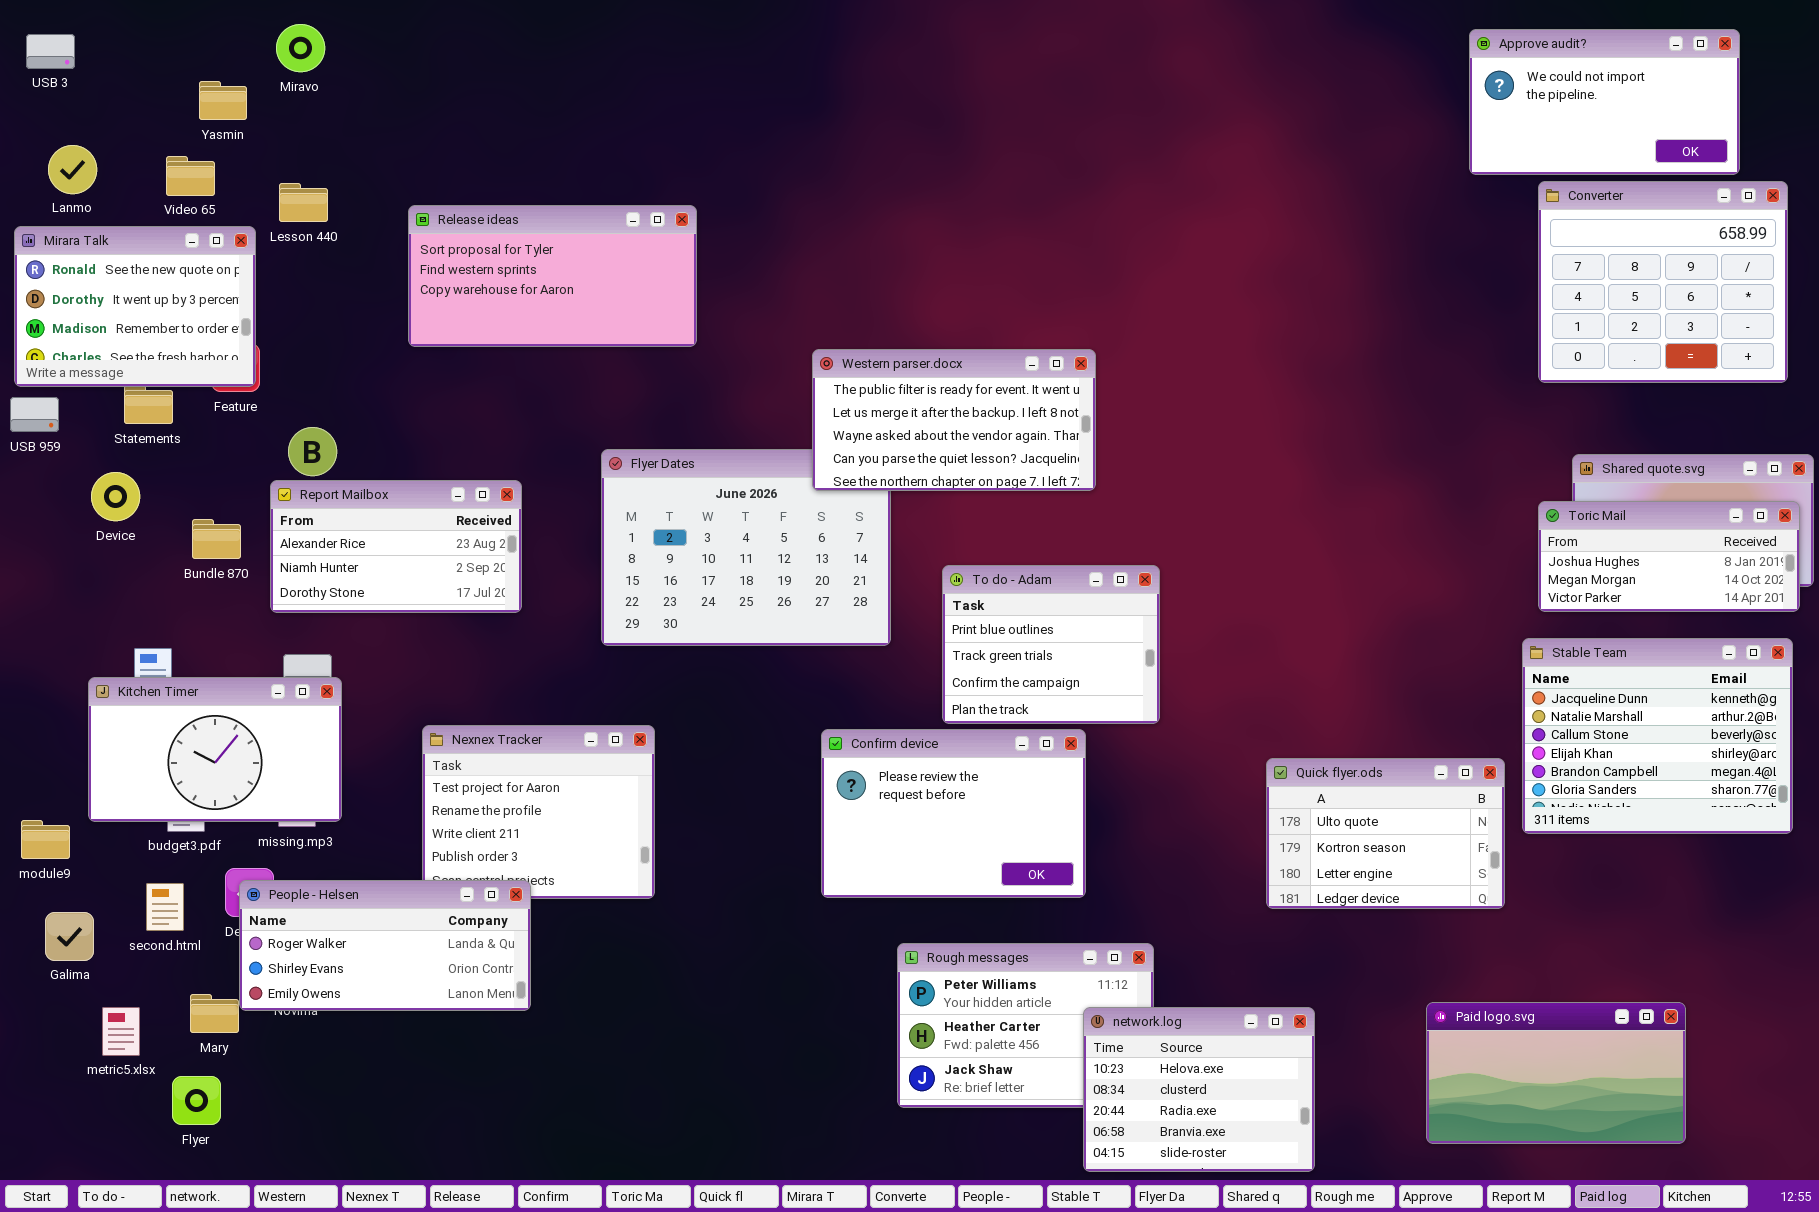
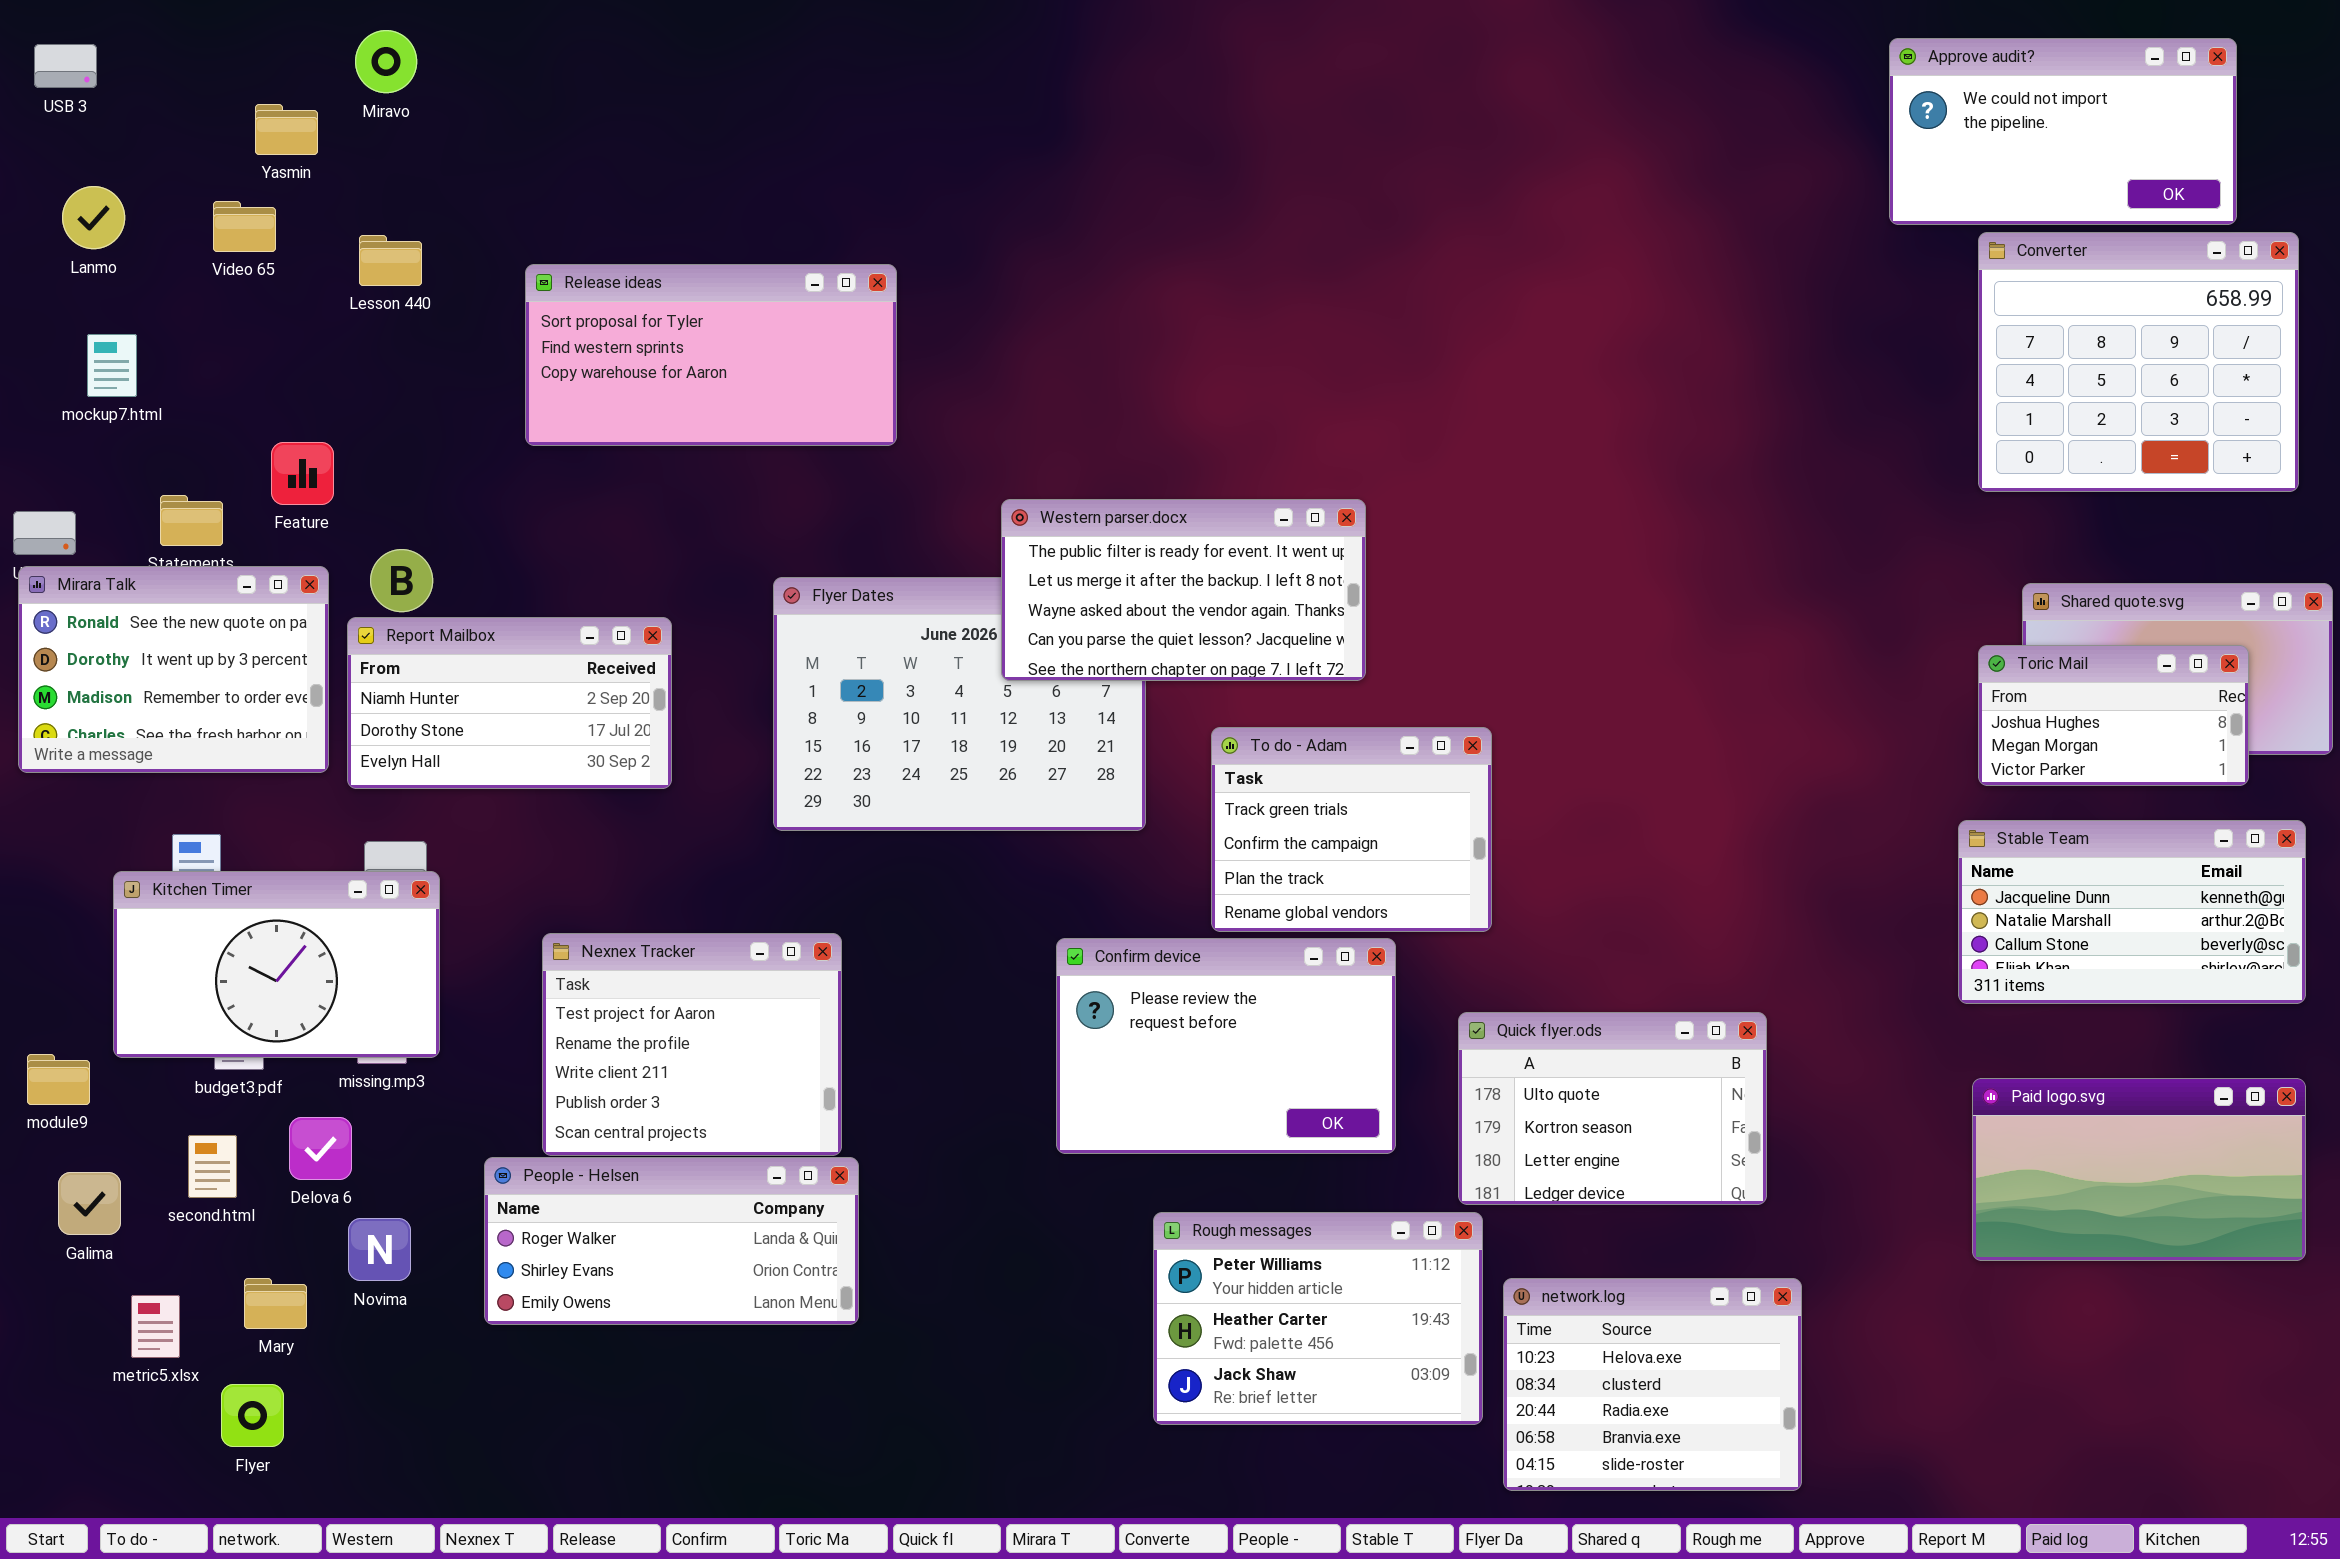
Mirara Talk: [14,226,256,387] -> [18,566,329,773], moved
Western parser.docx: [812,349,1096,491] -> [1001,499,1366,681], moved
Report Mailbox: [270,480,522,613] -> [347,617,672,789], scrolled down 1 row
Toric Mail: [1538,501,1800,612] -> [1978,645,2249,786], resized
To do - Adam: [942,565,1160,724] -> [1211,727,1492,932], scrolled down 1 row
Stable Team: [1522,638,1793,834] -> [1958,820,2306,1004], resized
Quick flyer.ods: [1266,758,1505,909] -> [1458,1012,1767,1205], moved
People - Helsen: [239,880,531,1011] -> [484,1157,859,1325], moved
Paid logo.svg: [1426,1002,1686,1144] -> [1972,1078,2306,1261], moved
network.log: [1083,1007,1315,1172] -> [1503,1278,1802,1491], moved

